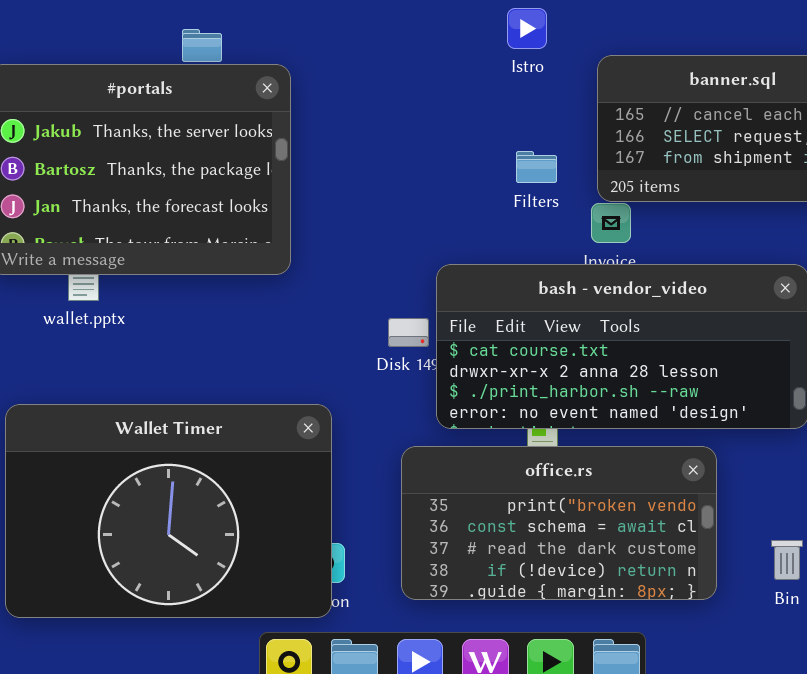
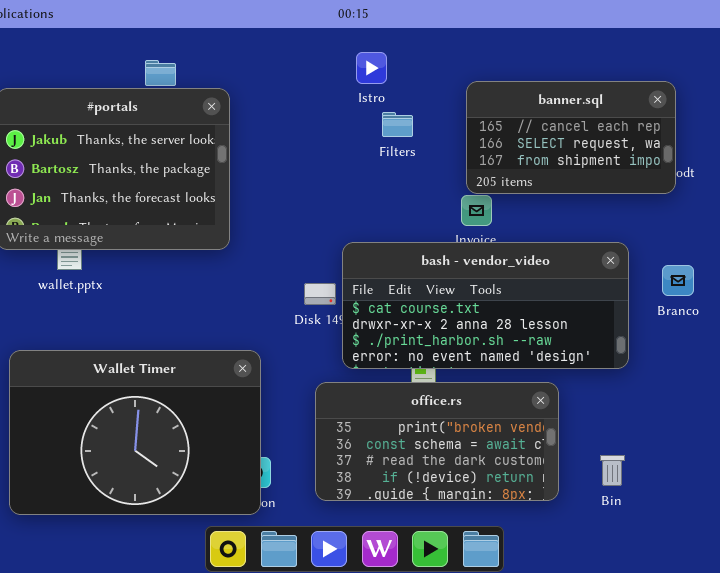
Istro: [507,8,547,49] -> [356,52,387,84], moved
Filters: [516,151,557,183] -> [382,112,413,137], moved

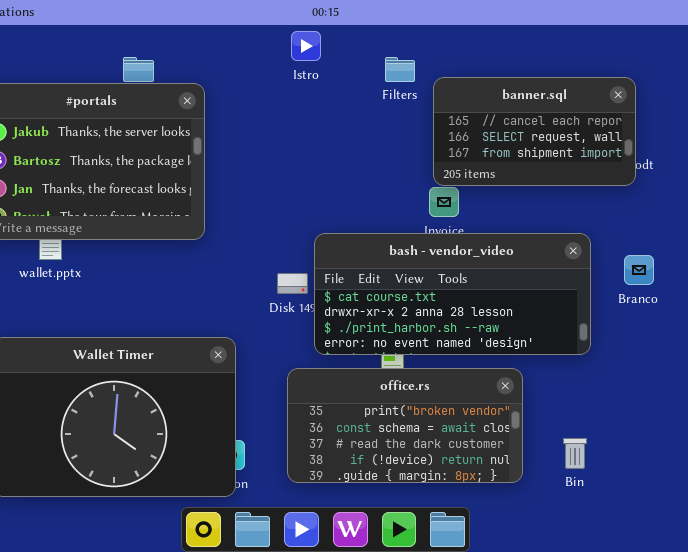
Istro: [356,52,387,84] -> [291,31,321,61], moved
Filters: [382,112,413,137] -> [385,57,415,82], moved

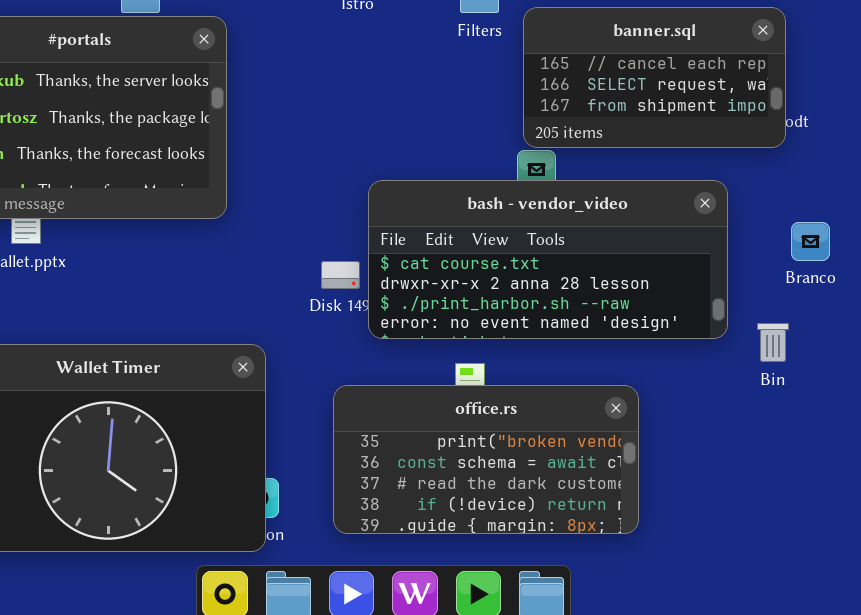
bash - vendor_video: [314,233,591,355] -> [368,180,728,339], moved
Branco: [624,255,654,285] -> [791,222,830,261], moved
Bin: [563,438,587,469] -> [757,323,789,362], moved

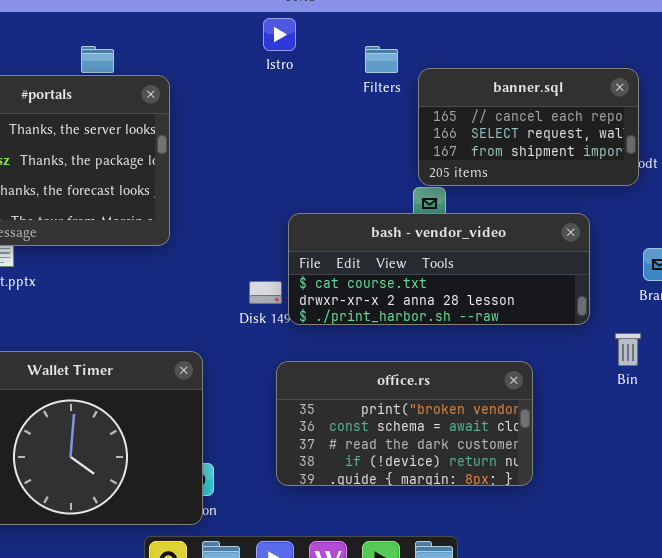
bash - vendor_video: [368,180,728,339] -> [288,213,590,325], resized
office.rs: [333,385,639,534] -> [276,361,533,486], moved

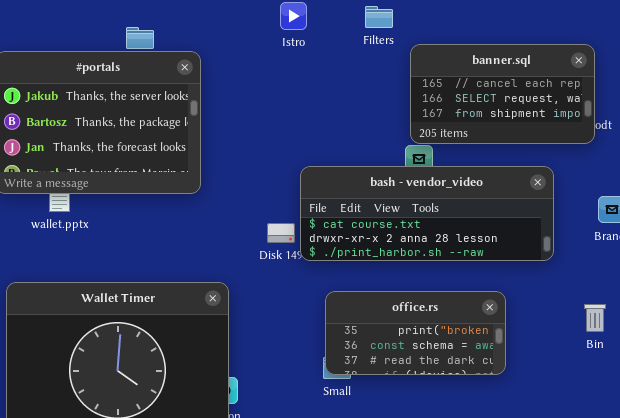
Filters: [365,46,398,73] -> [365,6,393,28], moved
Bin: [615,333,641,366] -> [584,304,606,332], moved
office.rs: [276,361,533,486] -> [325,291,506,375], resized

